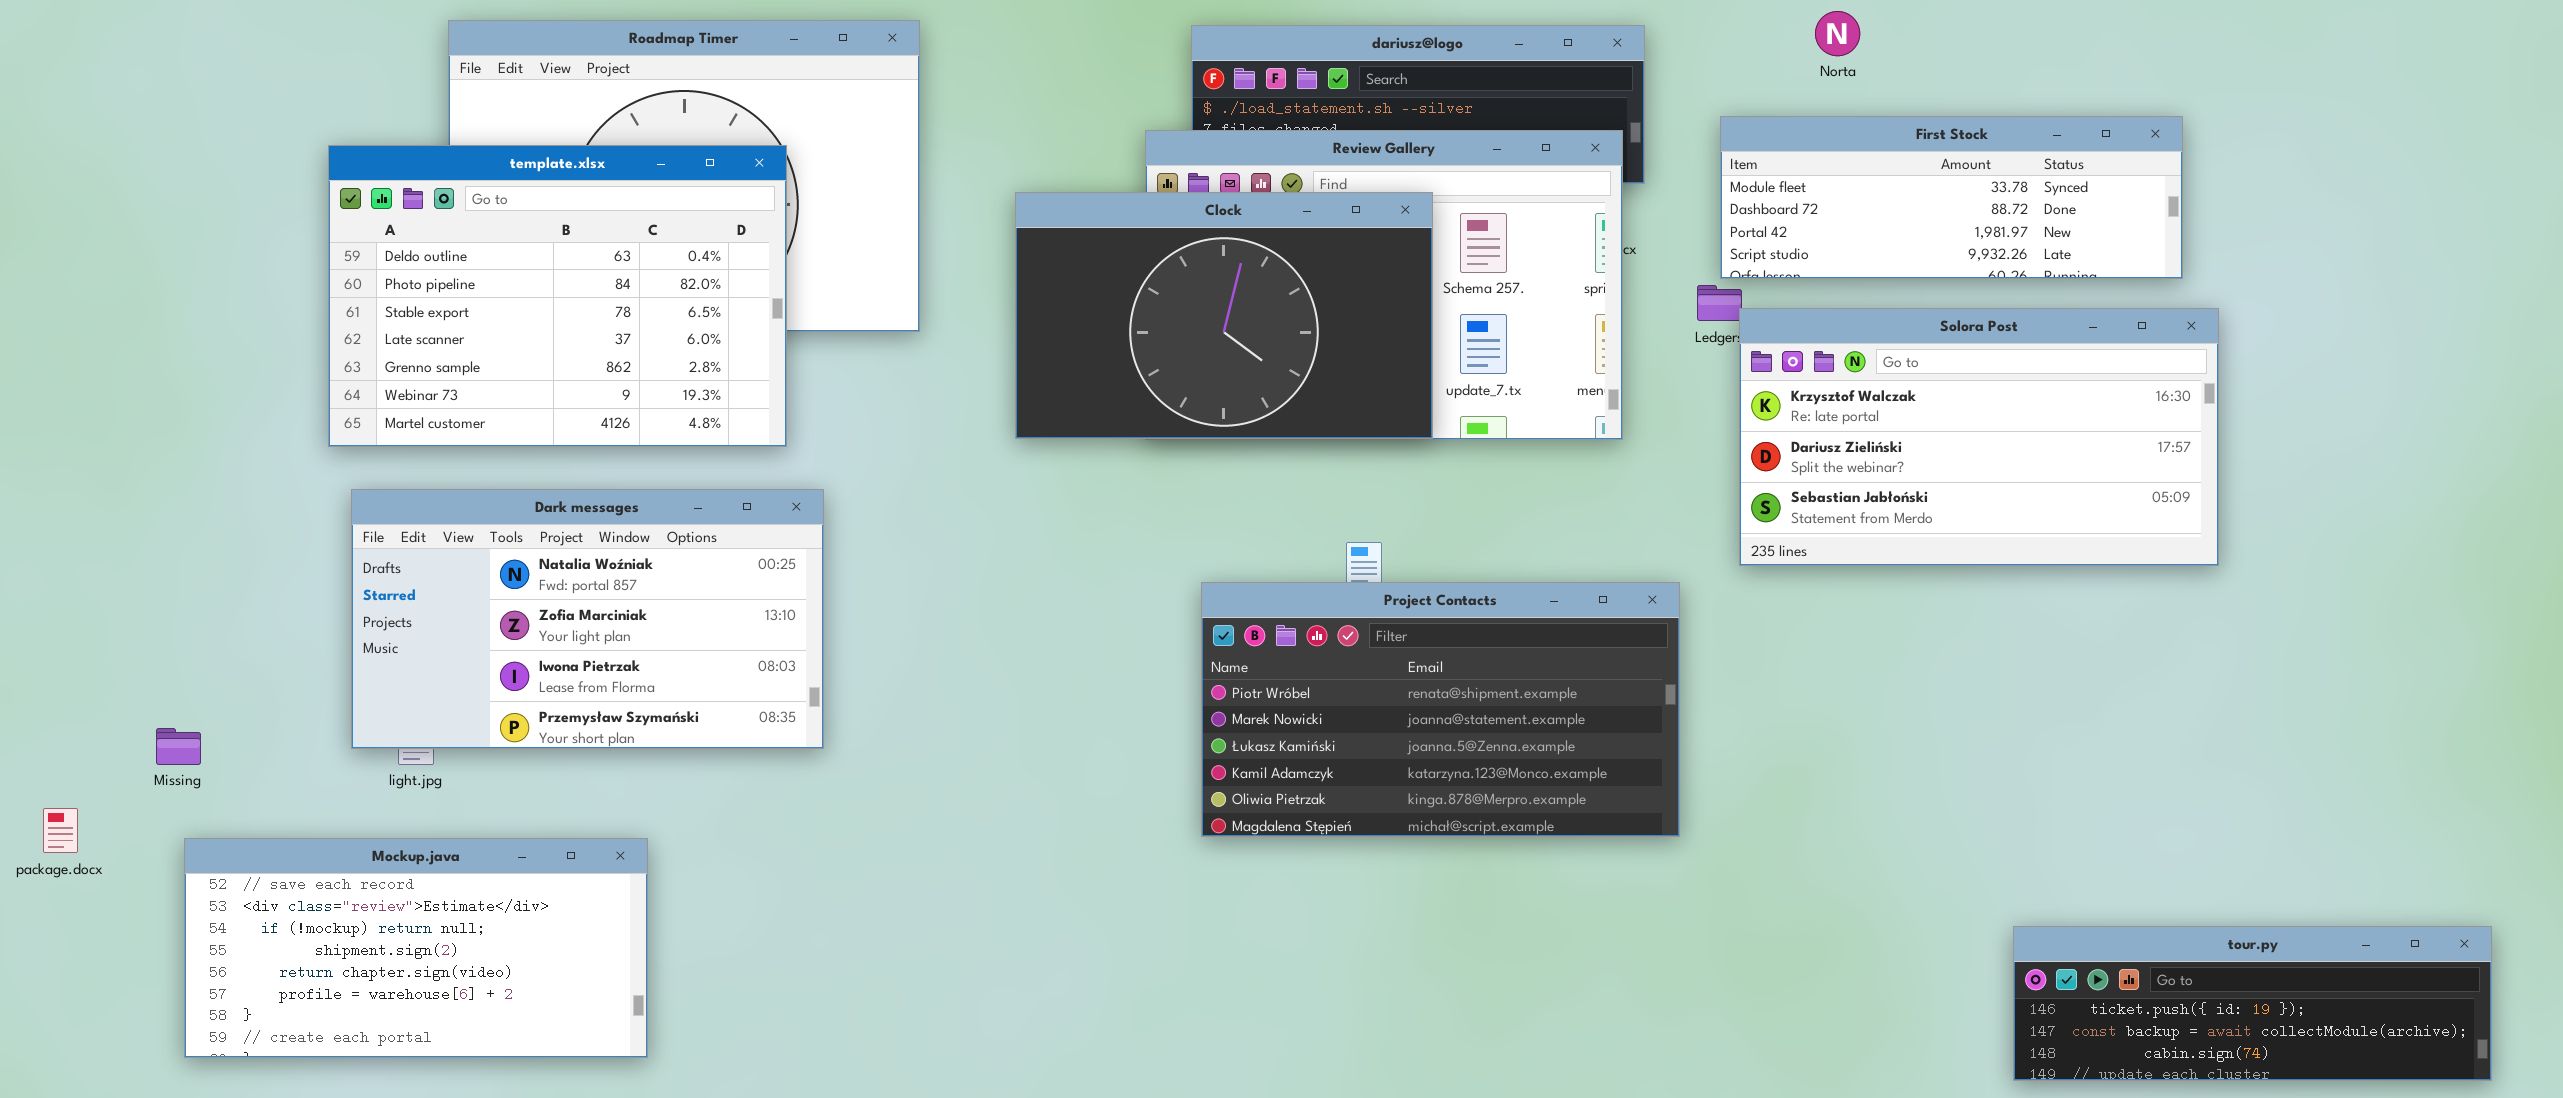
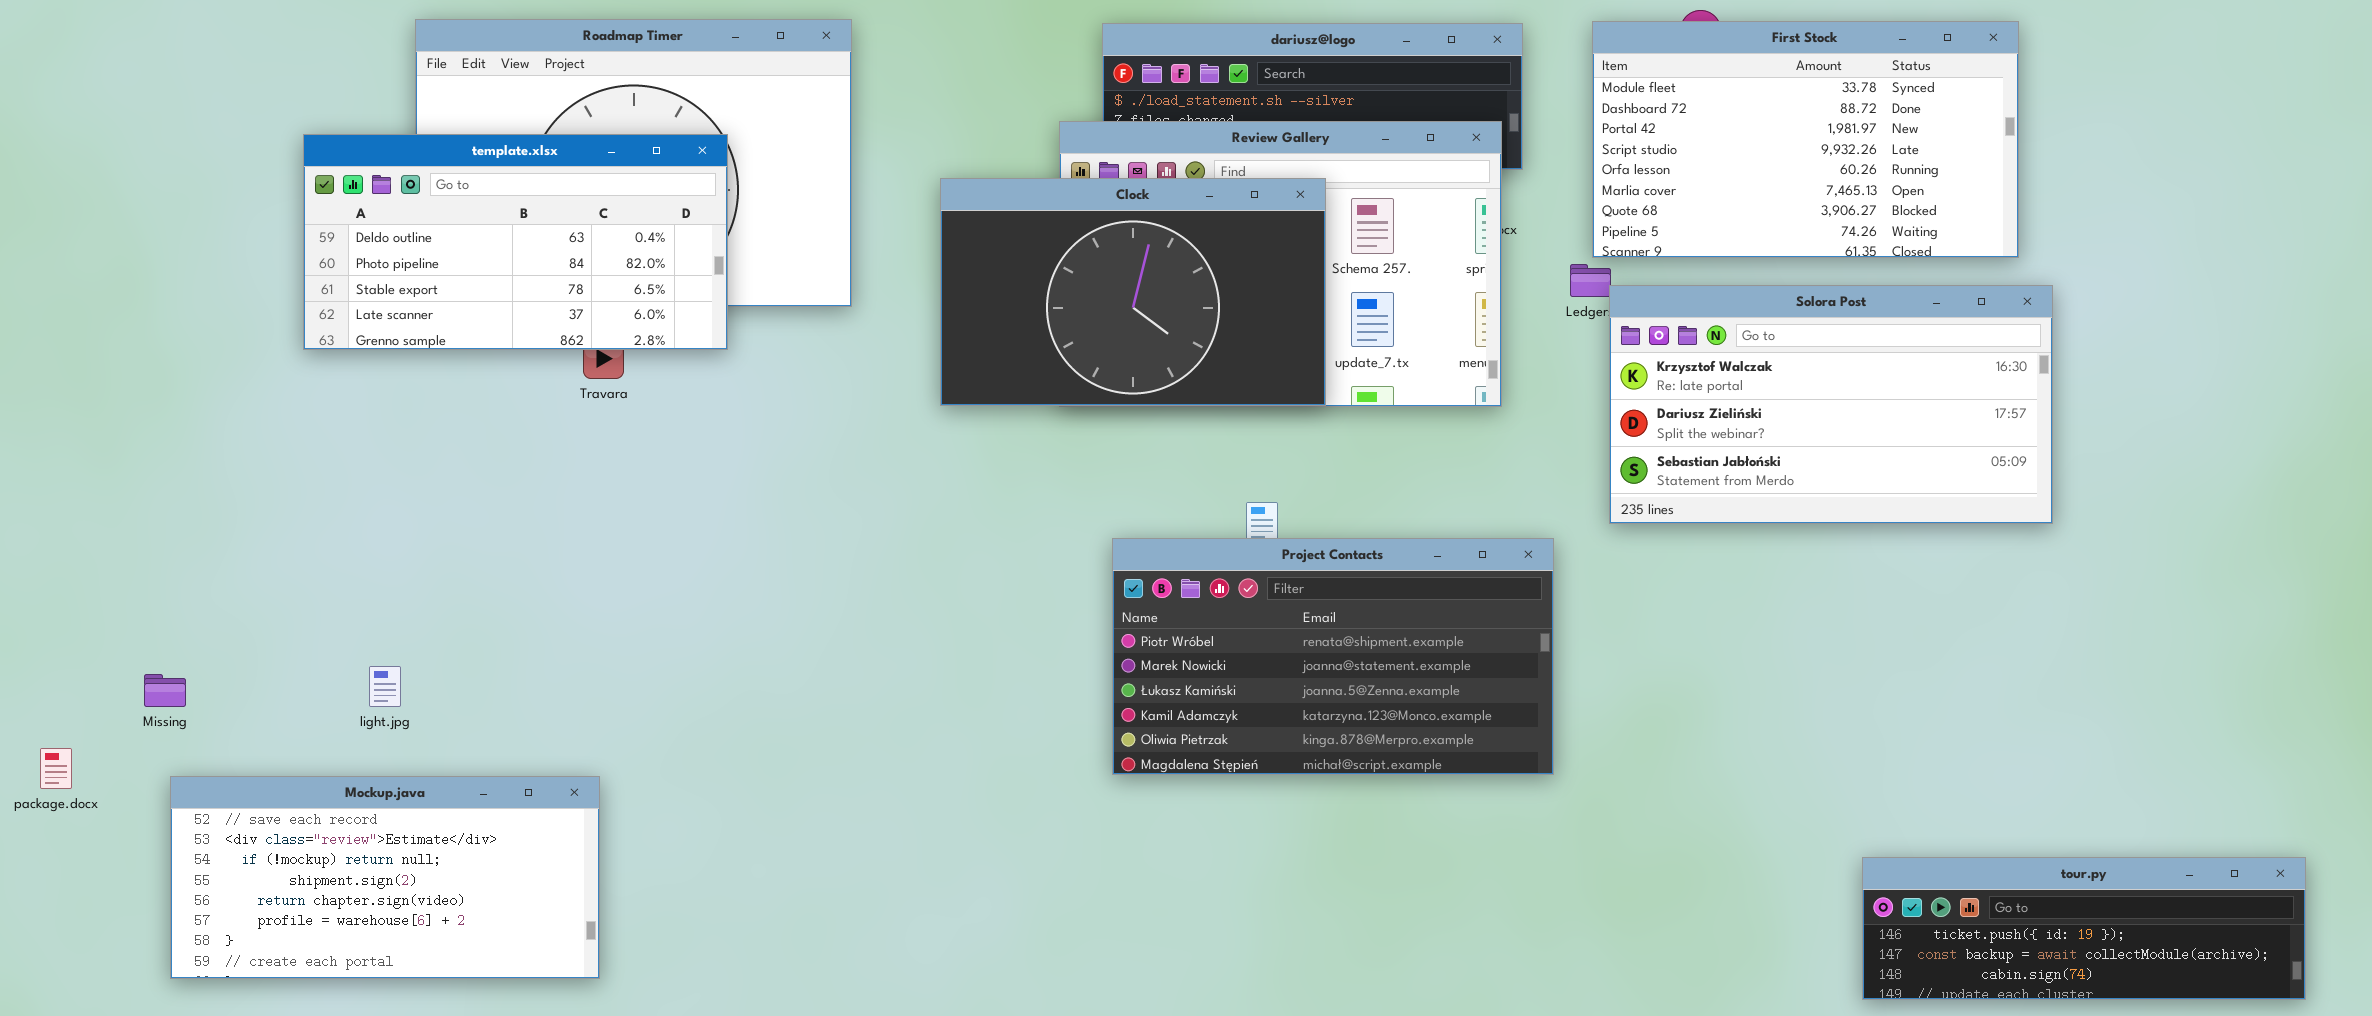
First Stock: [1720,116,2183,279] -> [1592,21,2019,258], resized
template.xlsx: [328,145,787,447] -> [303,134,728,350], resized
Dark messages: [351,489,824,749] -> none, closed

